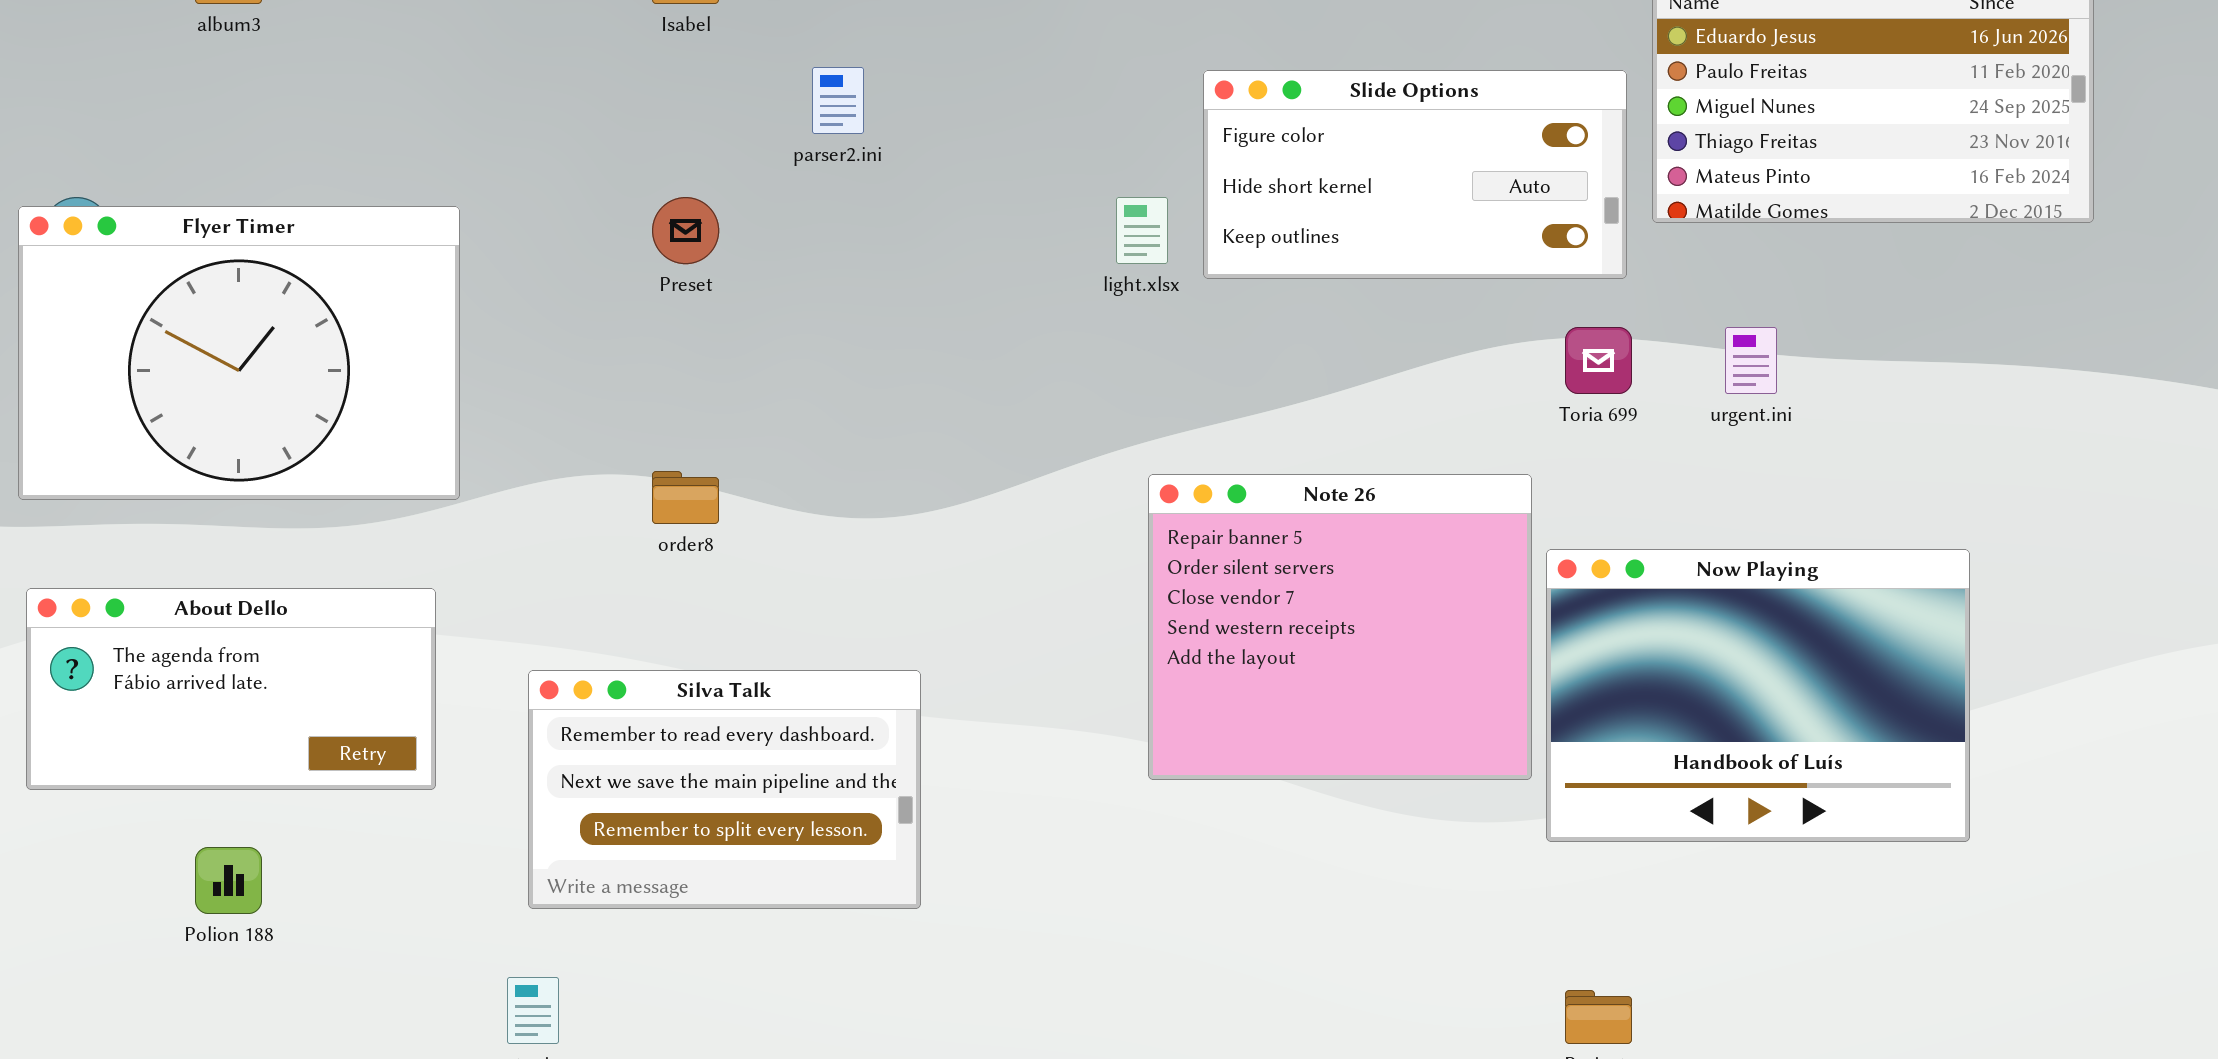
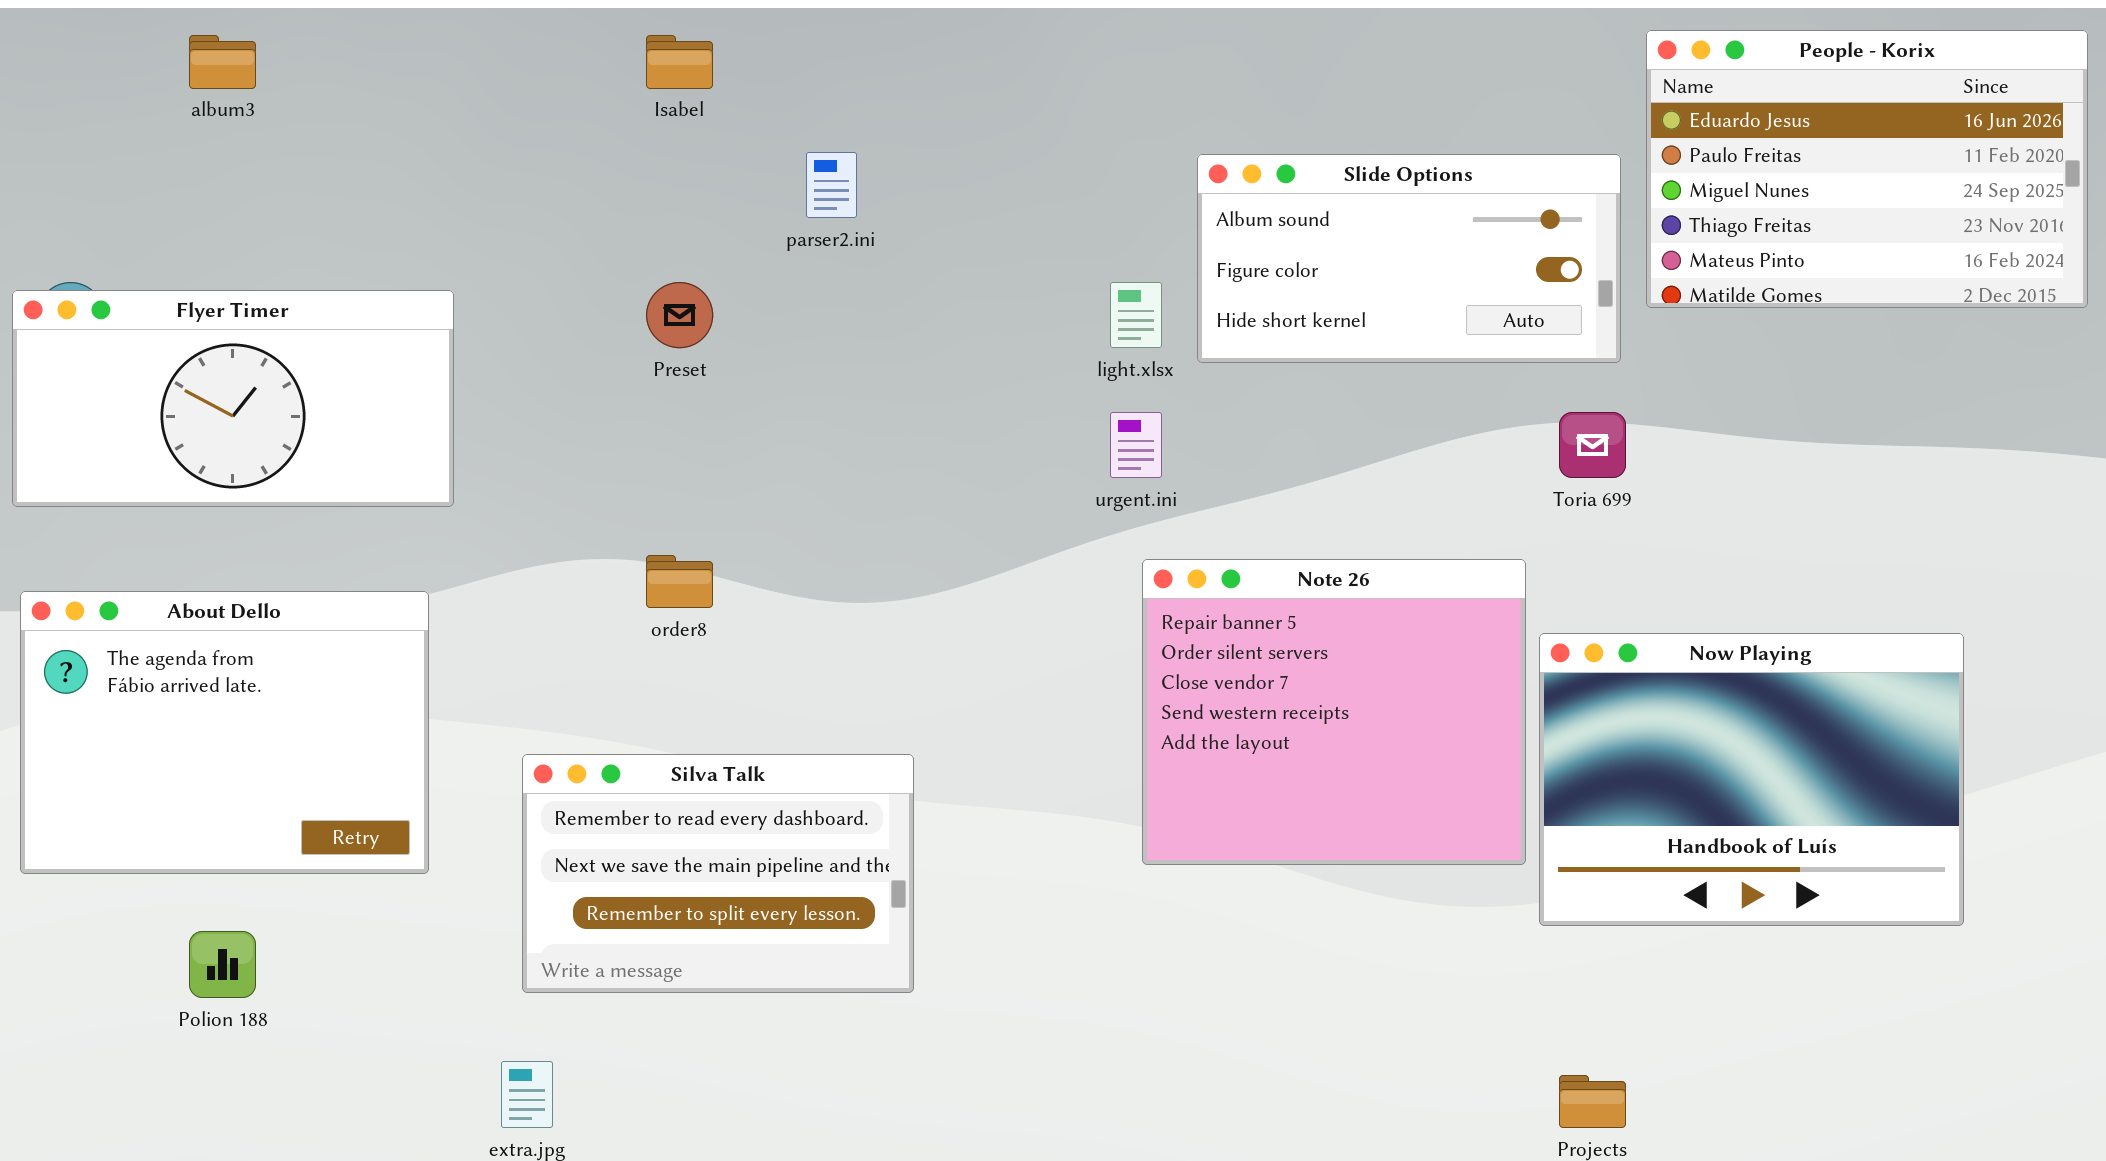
Slide Options: [1203,70,1627,279] -> [1197,154,1621,363], scrolled up 1 row
Flyer Timer: [18,206,460,500] -> [12,290,454,507], resized
urgent.ini: [1725,327,1777,394] -> [1110,412,1162,478], moved
About Dello: [26,588,436,790] -> [20,591,429,874], resized

